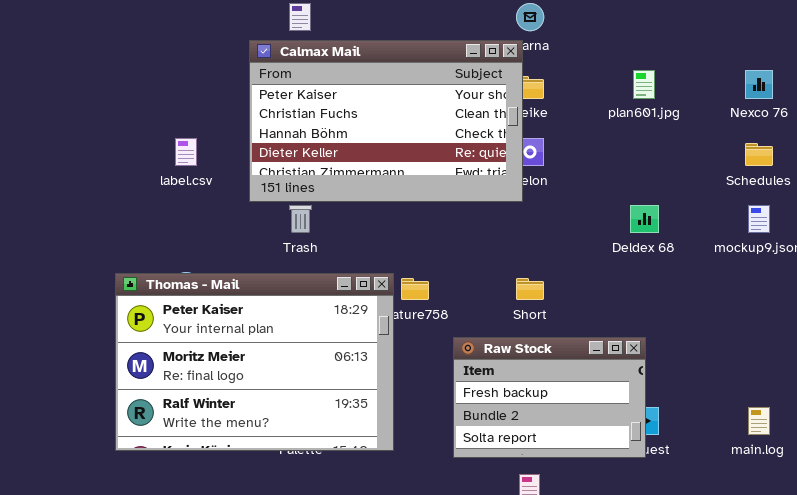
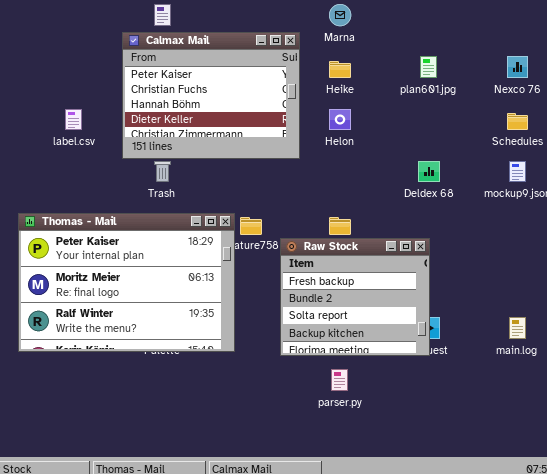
Calmax Mail: [249,40,523,202] -> [122,32,300,159], resized
Raw Stock: [453,337,646,458] -> [280,238,430,356], resized

